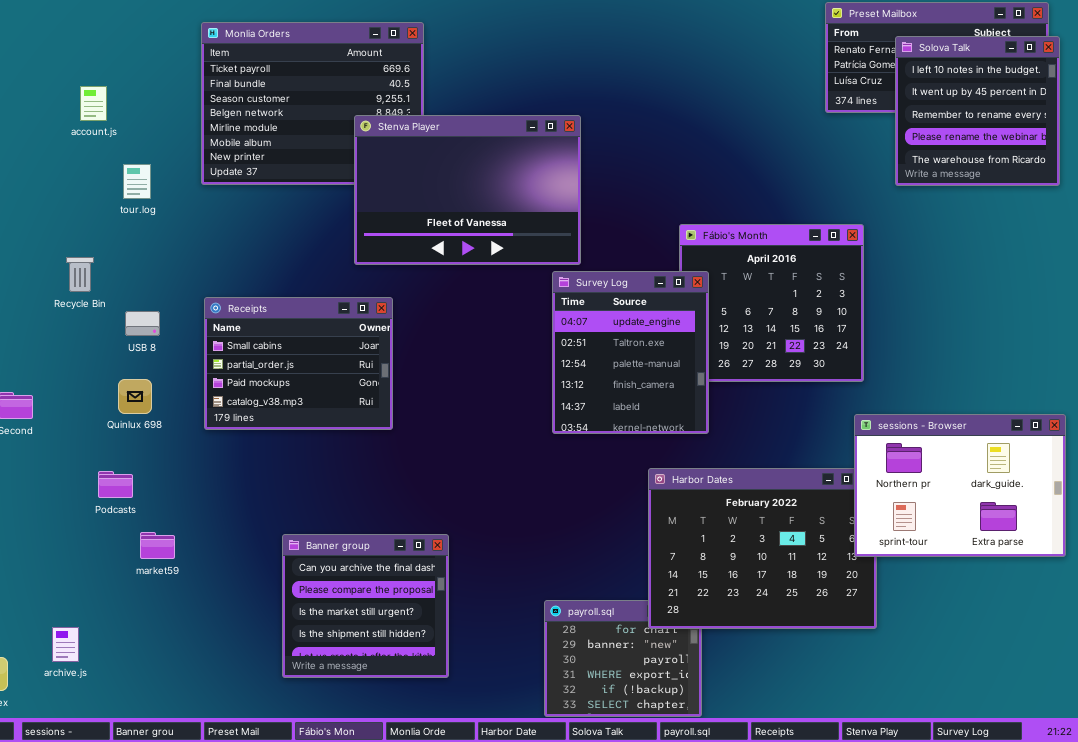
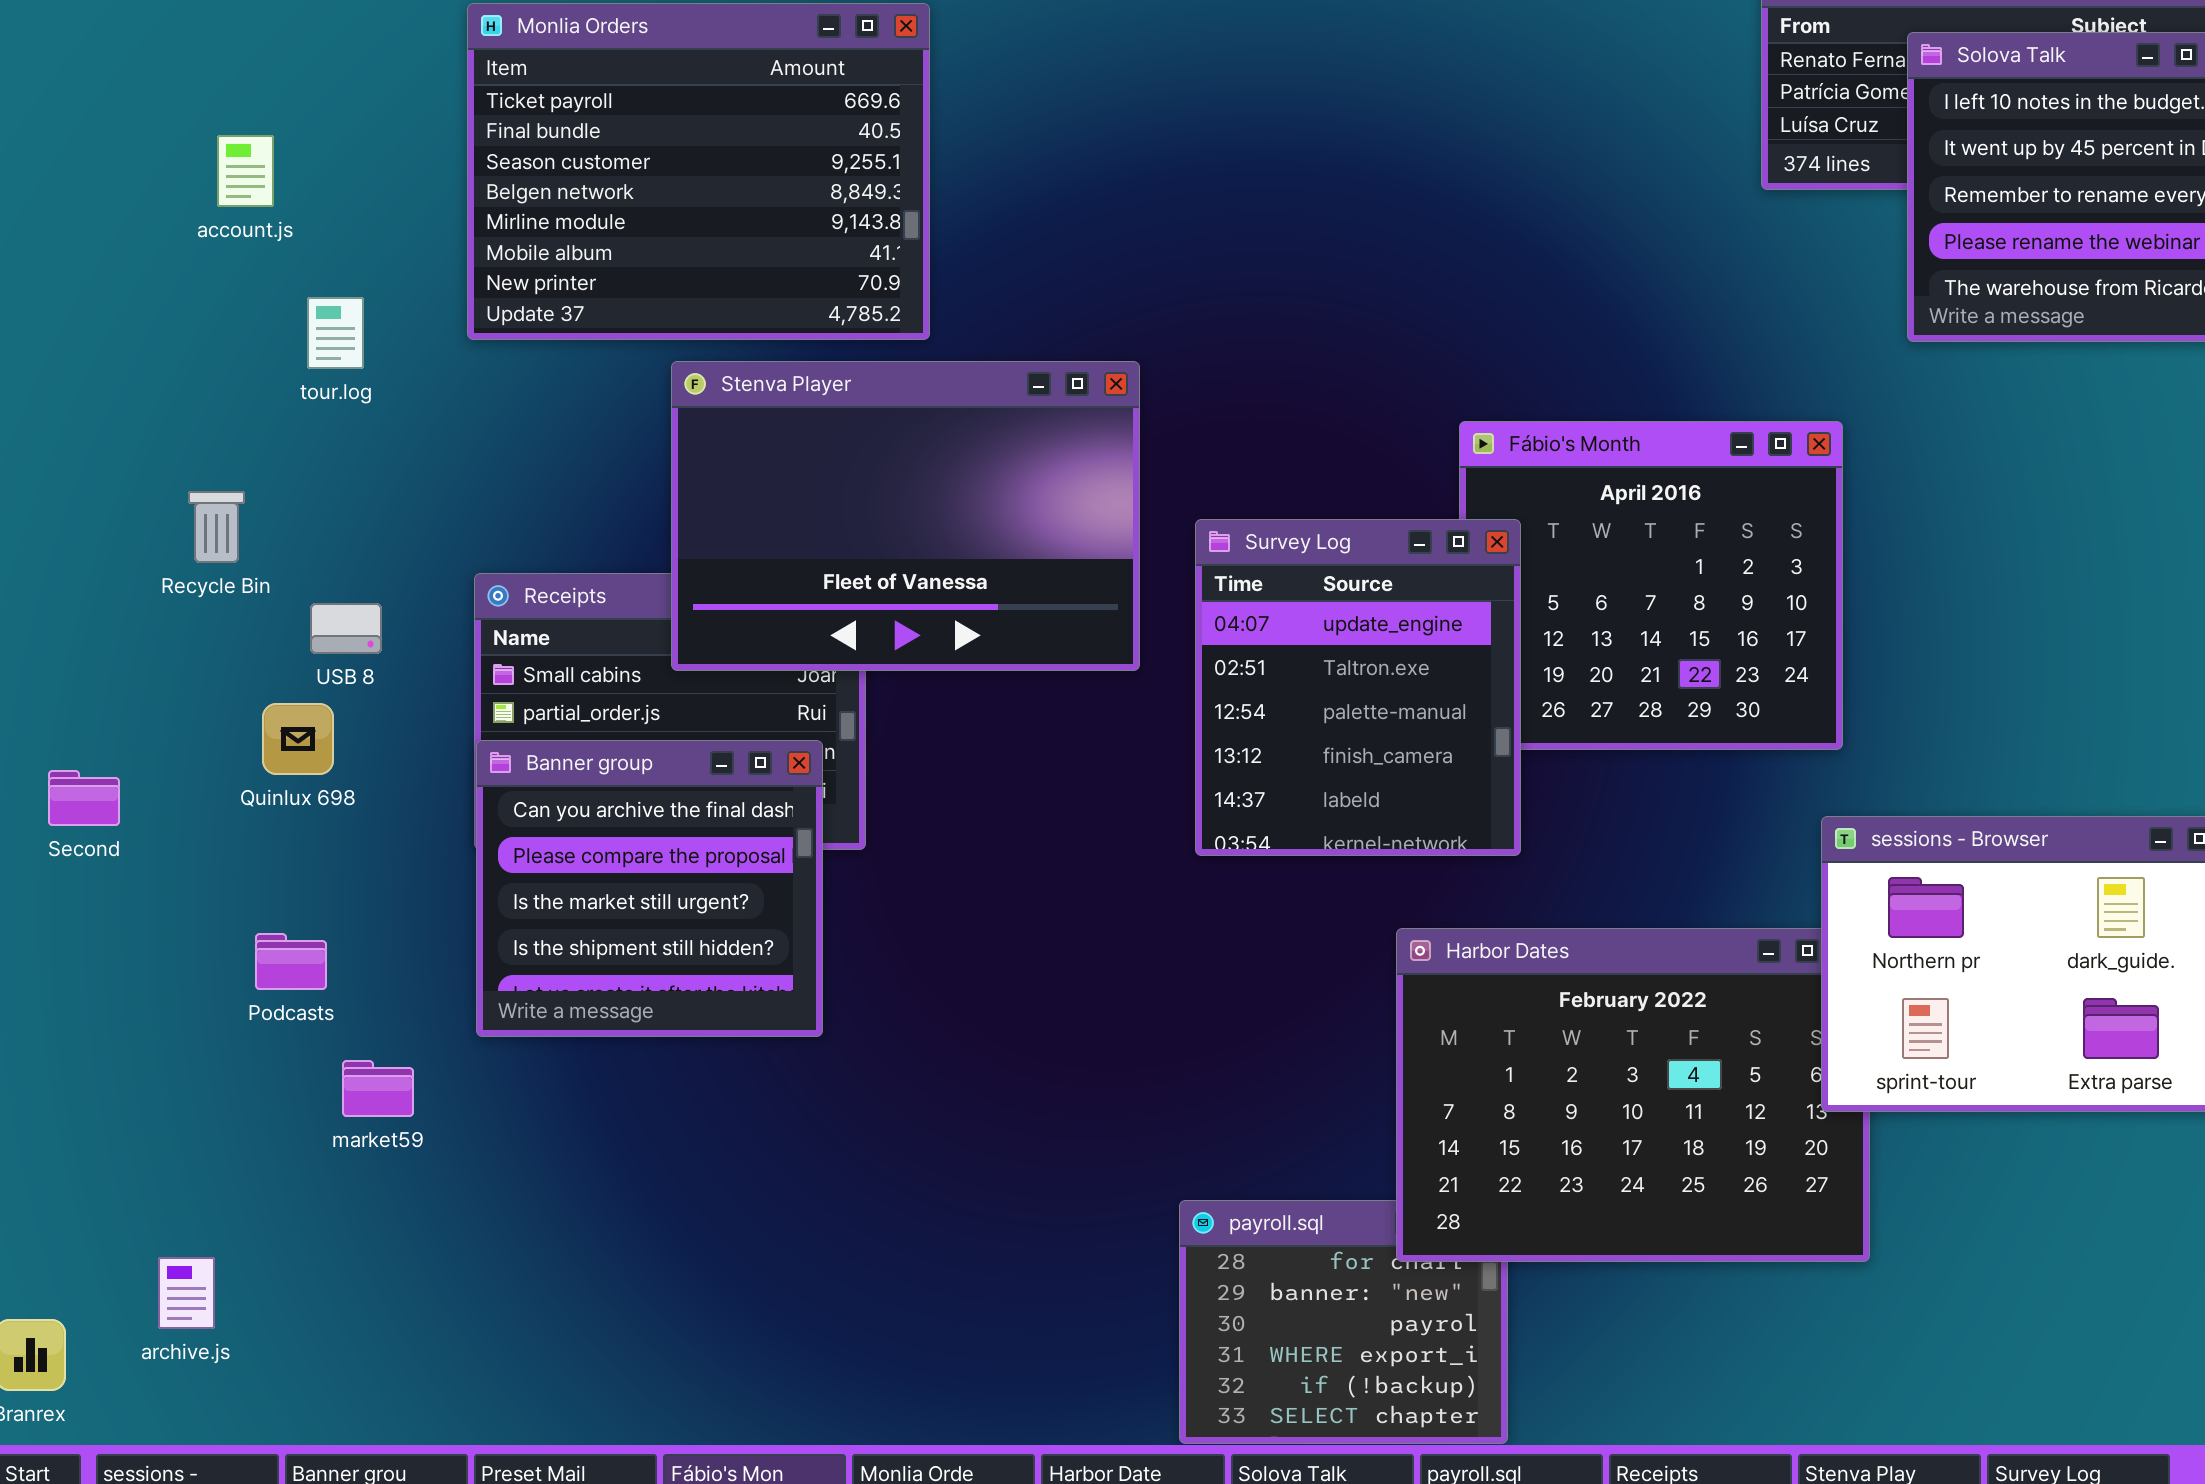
Stenva Player: [354,115,581,265] -> [671,361,1140,671], moved
Quinlux 698: [118,379,152,414] -> [262,703,334,775], moved
Banner group: [282,534,449,678] -> [476,740,823,1037], moved

